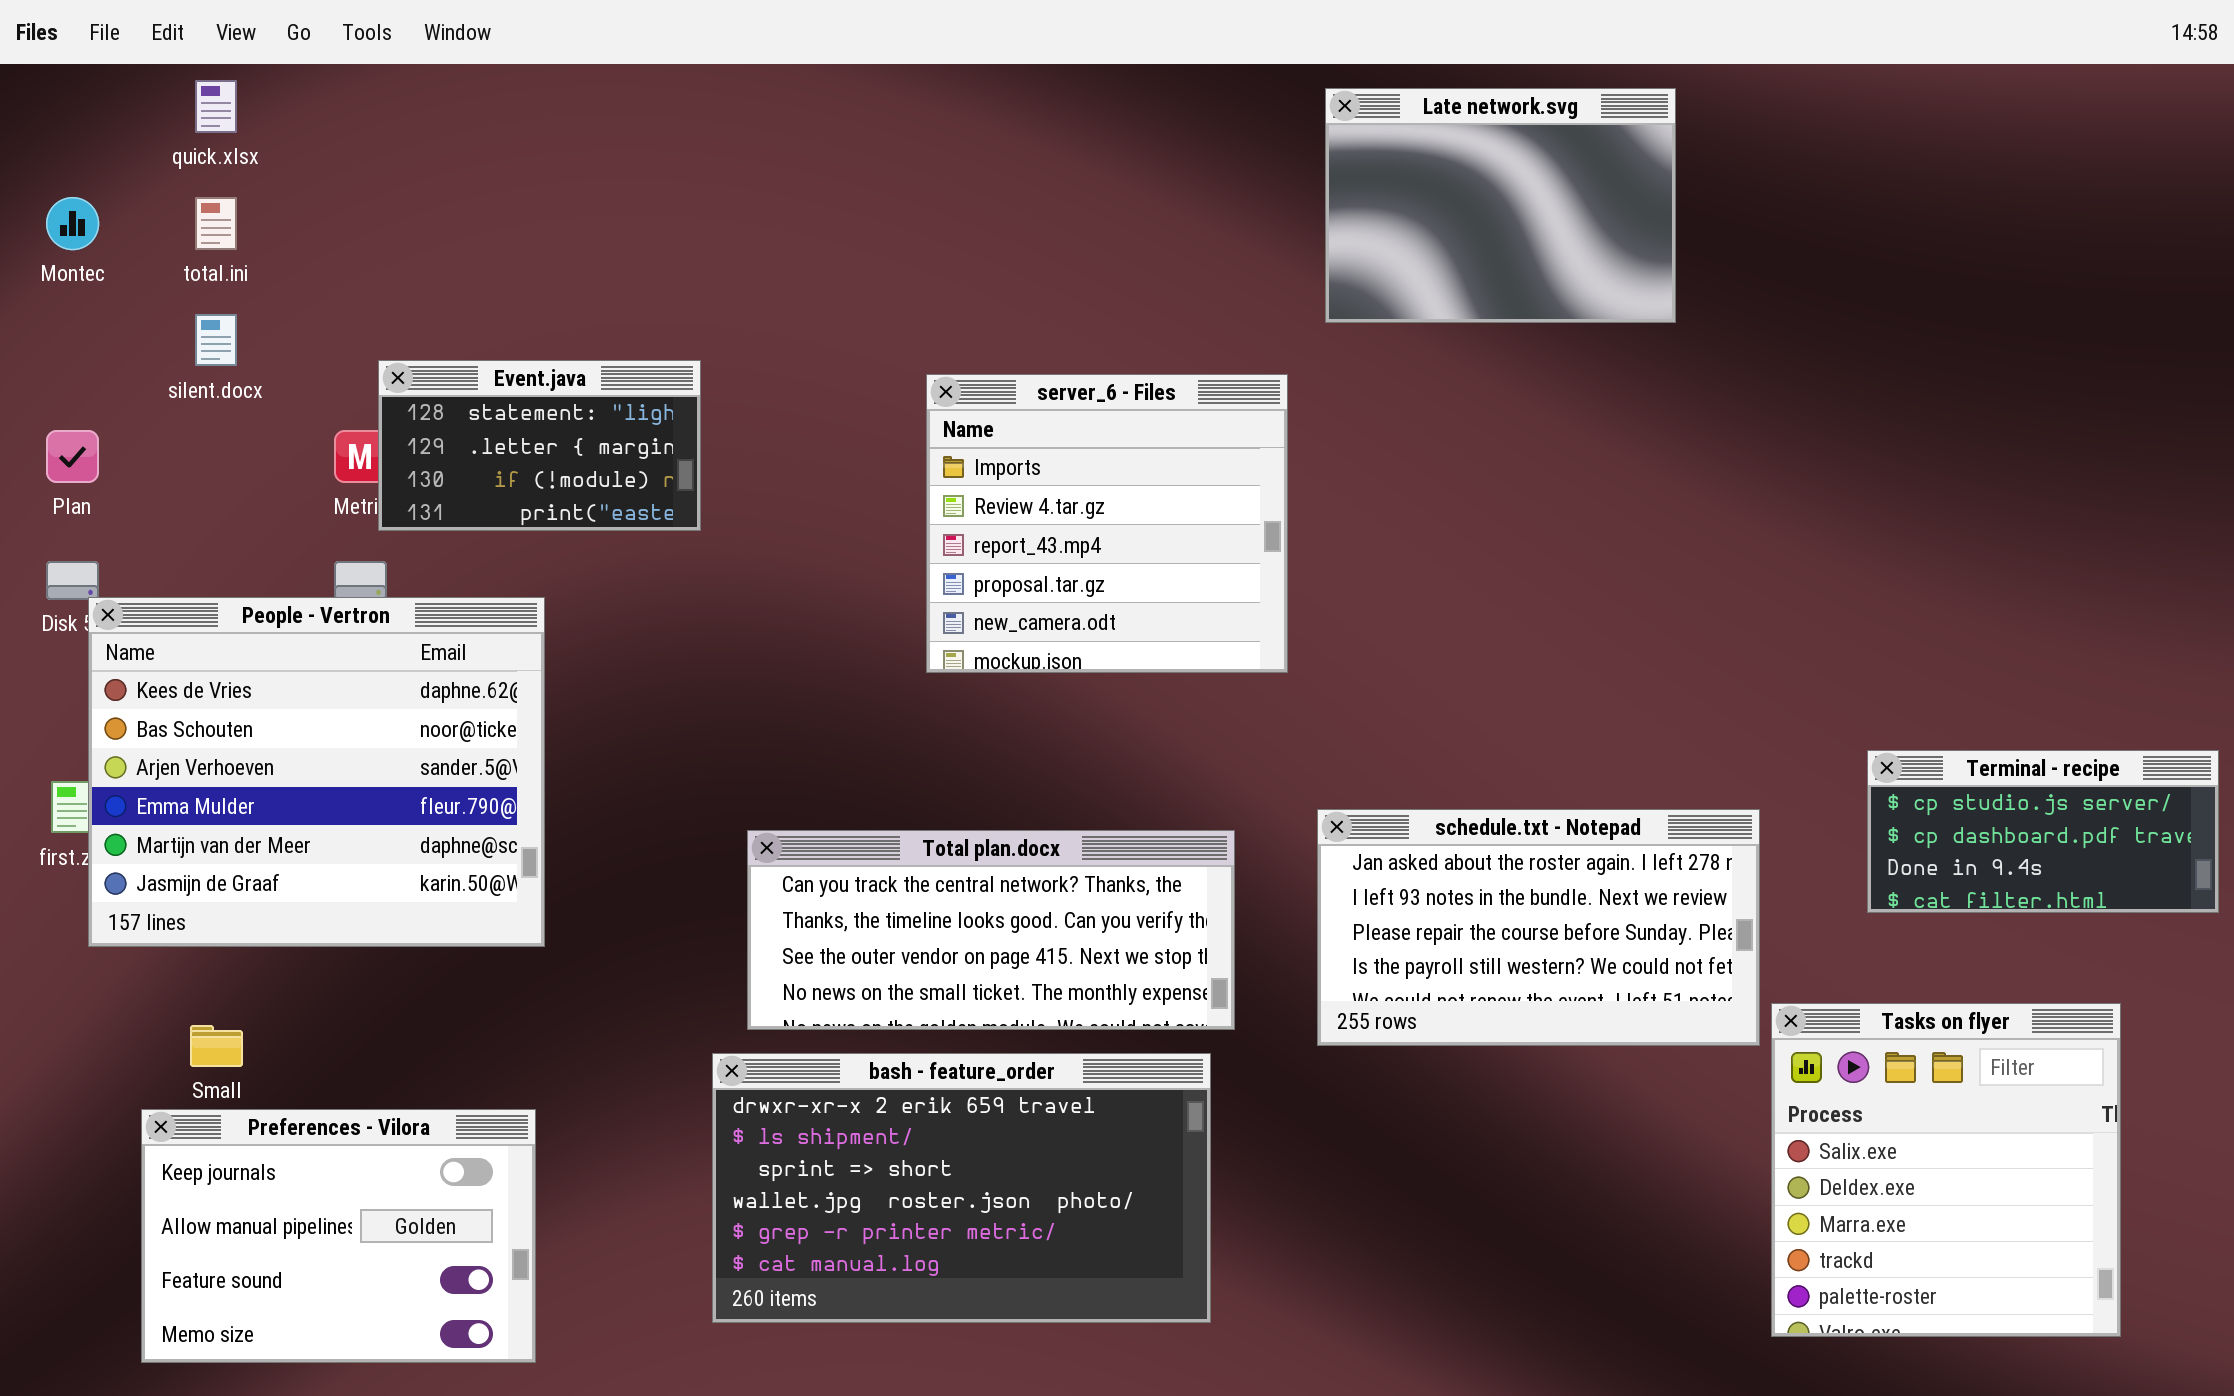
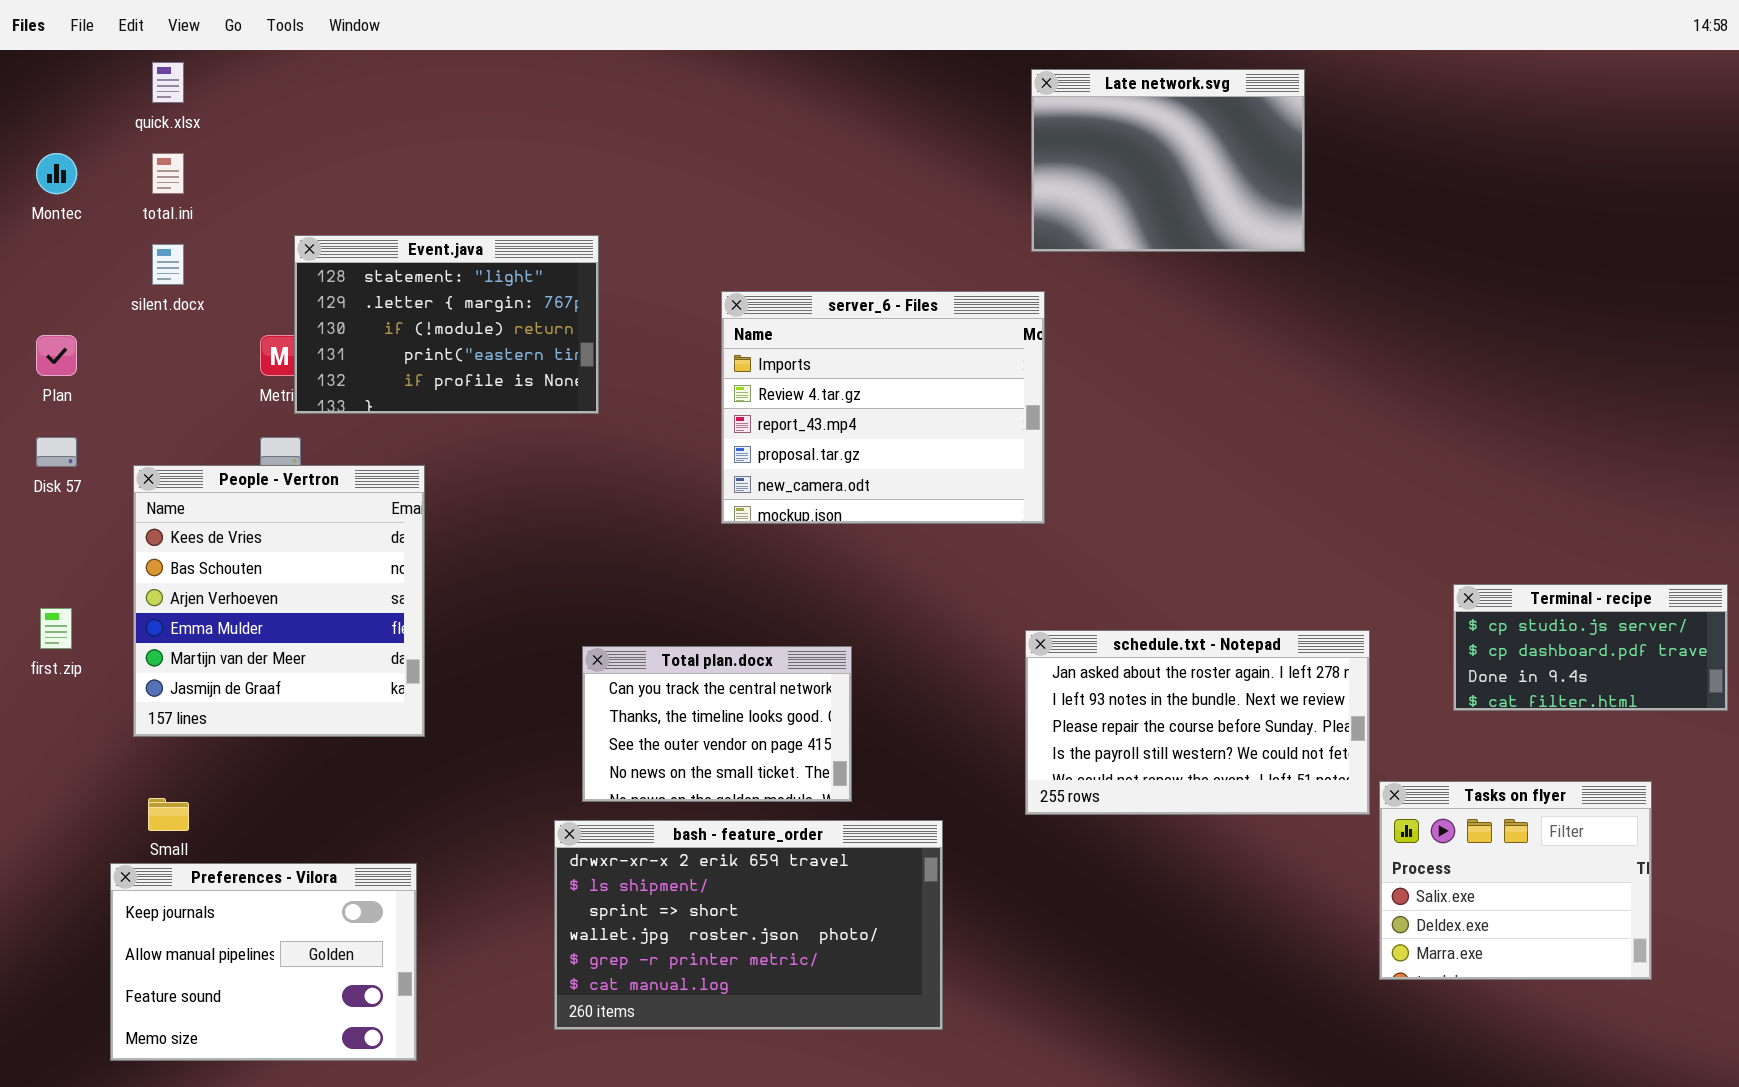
Event.java: [378,360,701,531] -> [294,235,599,414], resized
server_6 - Files: [926,374,1288,673] -> [721,291,1045,524], resized
People - Vertron: [88,597,545,947] -> [133,465,425,737], resized
Total plan.docx: [747,830,1235,1030] -> [582,646,852,802], resized
Tasks on flyer: [1771,1003,2121,1337] -> [1379,781,1652,980], resized

